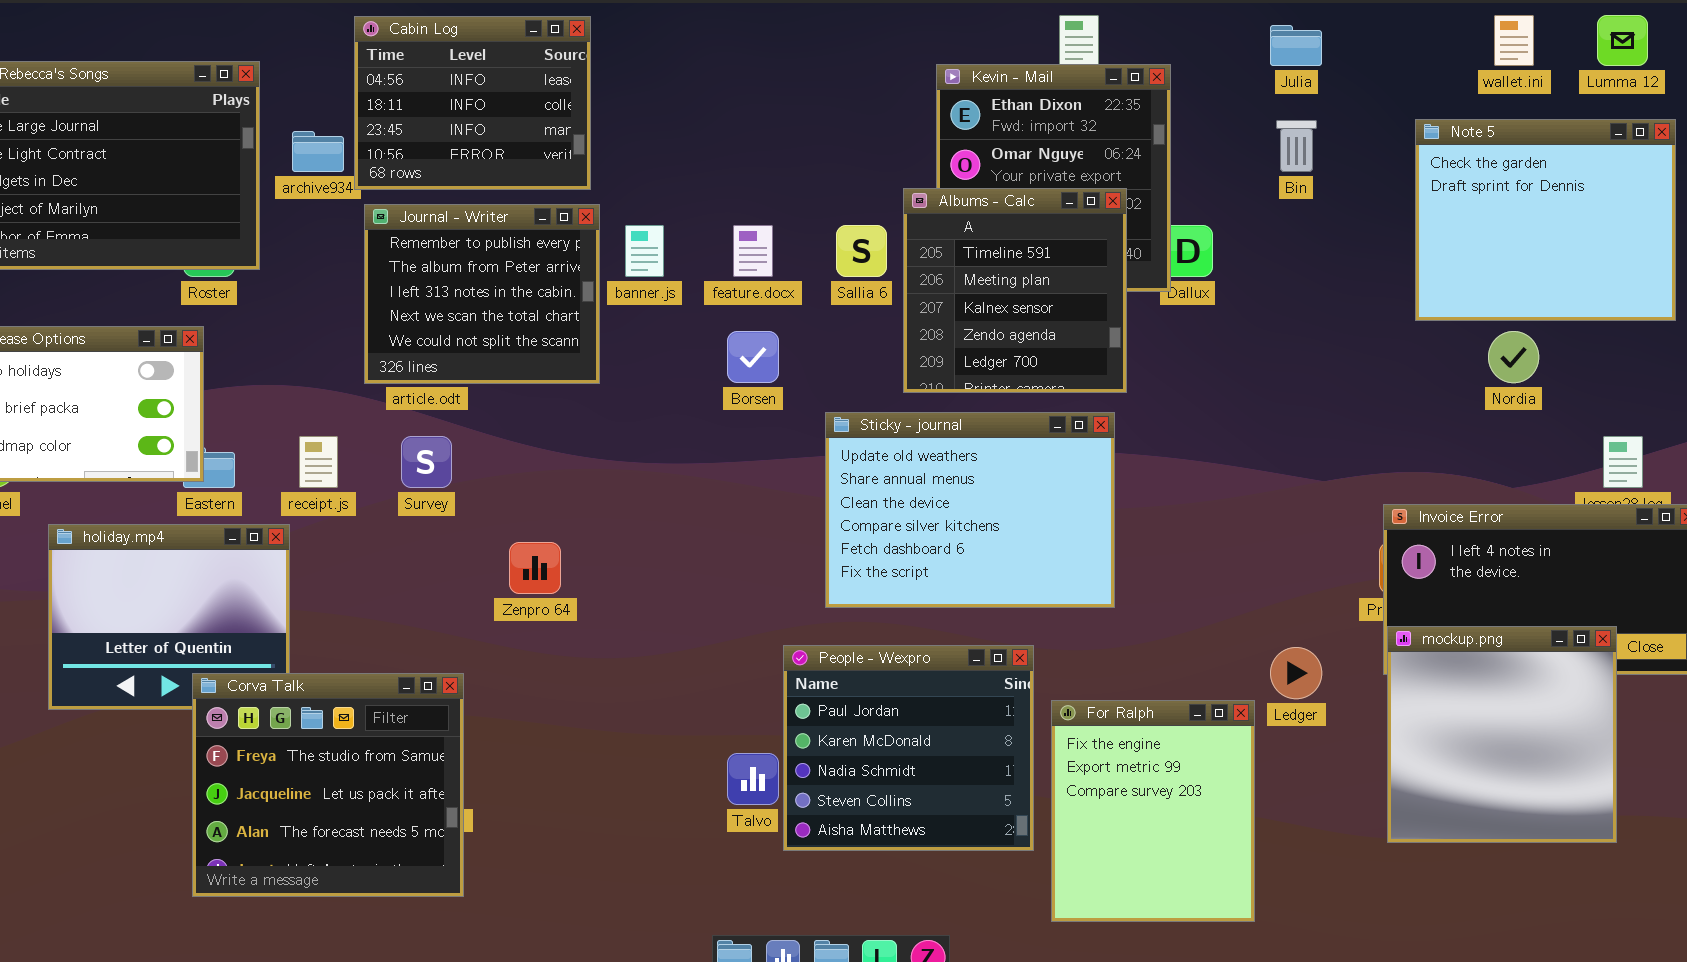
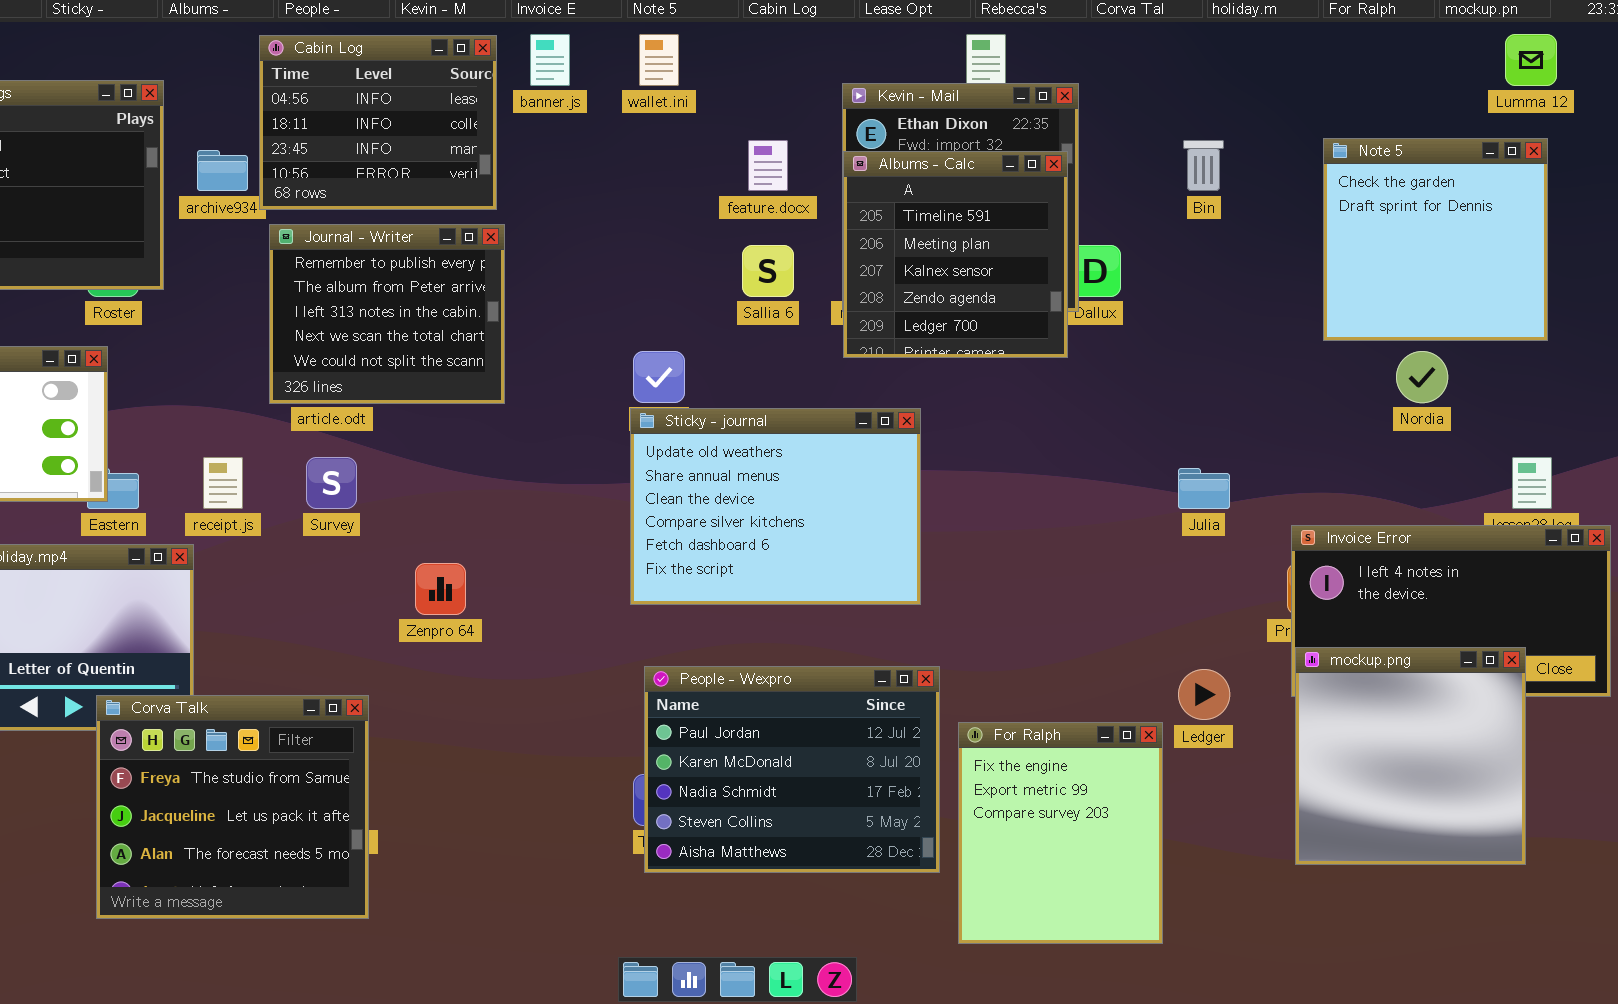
wallet.ini: [1494,15,1534,66] -> [639,34,679,86], moved
Julia: [1270,25,1322,66] -> [1178,468,1230,509], moved
Note 5: [1415,119,1676,321] -> [1323,138,1548,341], resized
Albums - Calc: [903,188,1127,393] -> [843,151,1068,358], moved
banner.js: [625,225,664,277] -> [530,34,570,86], moved
feature.docx: [733,225,773,277] -> [748,140,788,191], moved
Sticky - journal: [825,412,1115,608] -> [630,408,921,605], moved
People - Wexpro: [783,645,1034,851] -> [644,666,940,873], resized

